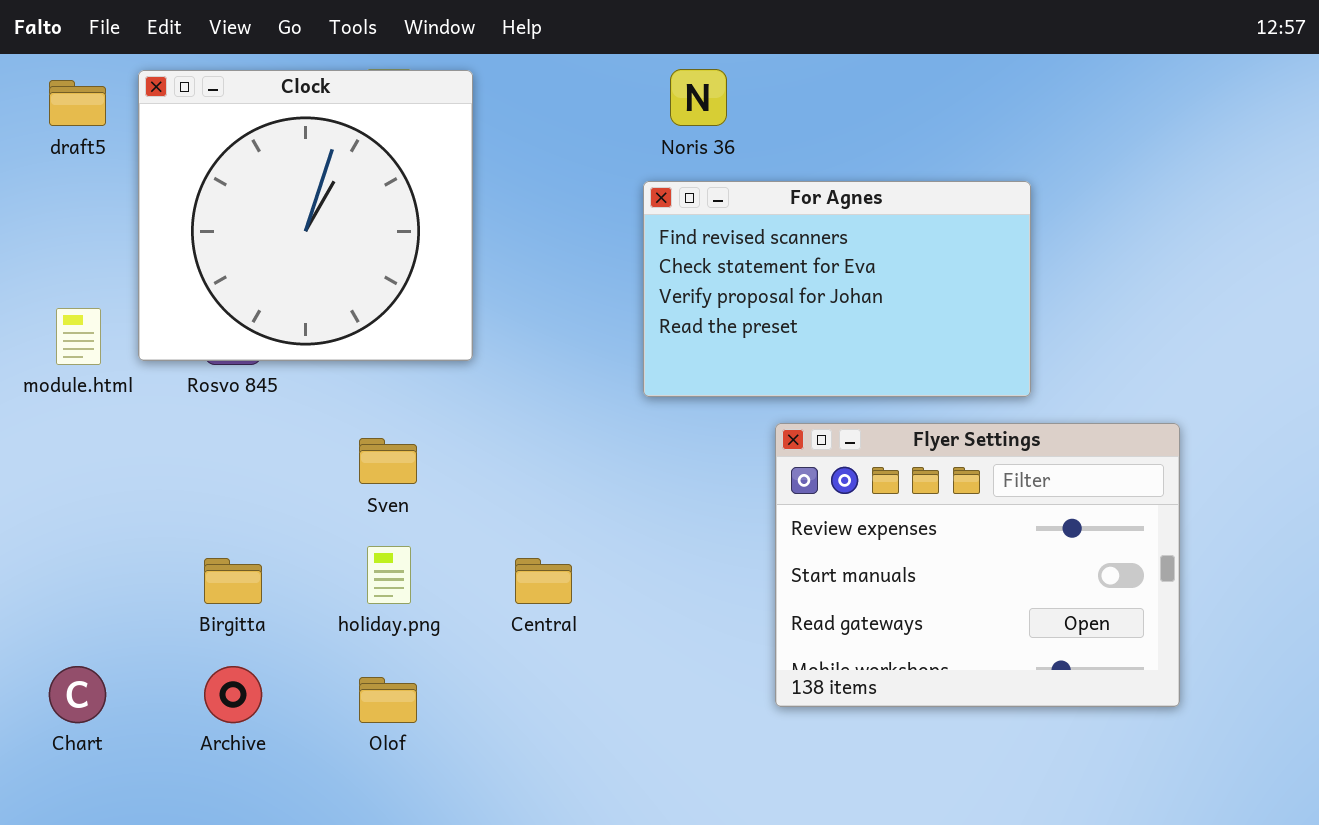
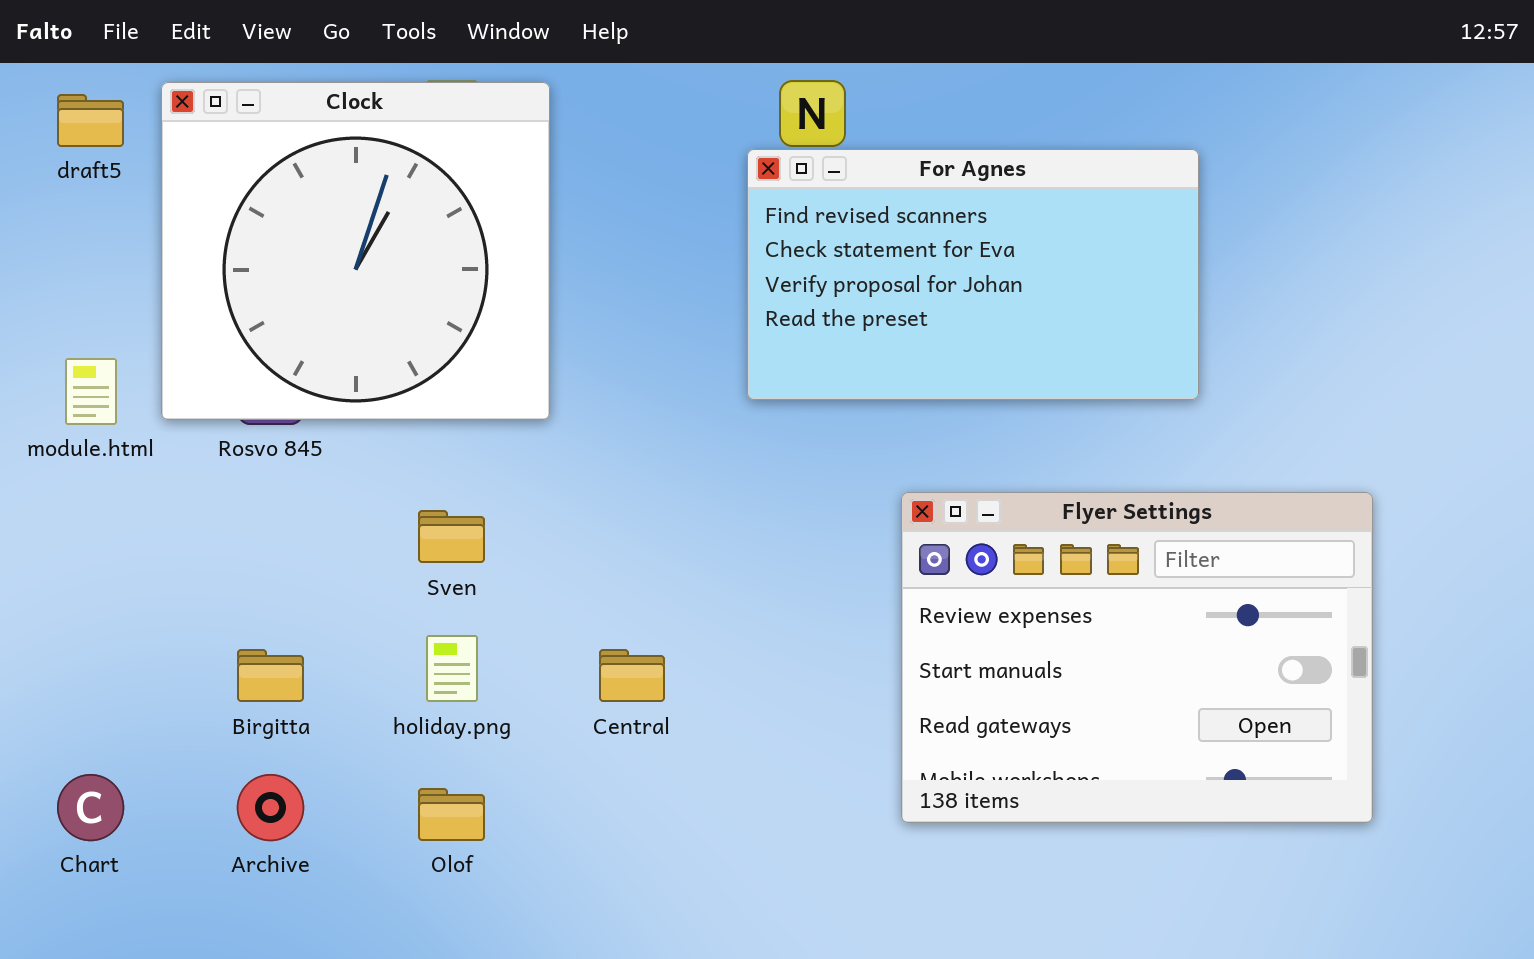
For Agnes: [643,181,1031,397] -> [747,149,1199,400], moved

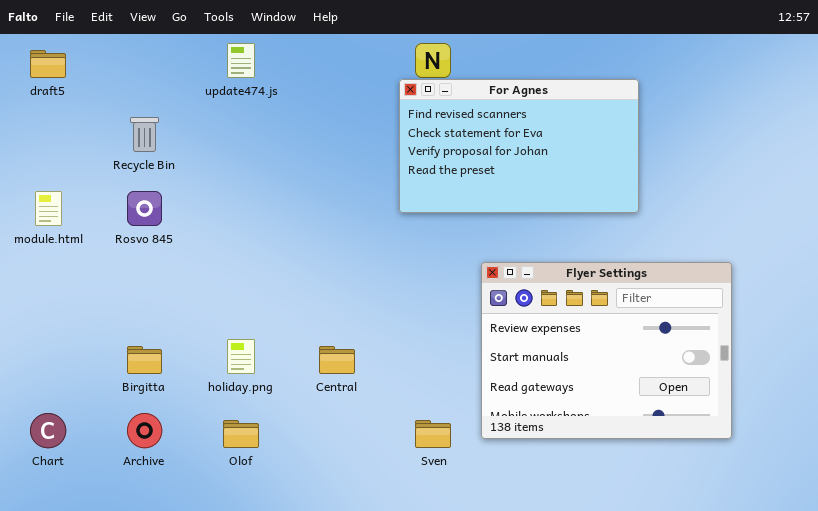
Clock: [161,82,550,420] -> none, closed
Sven: [418,510,485,563] -> [415,420,451,448], moved

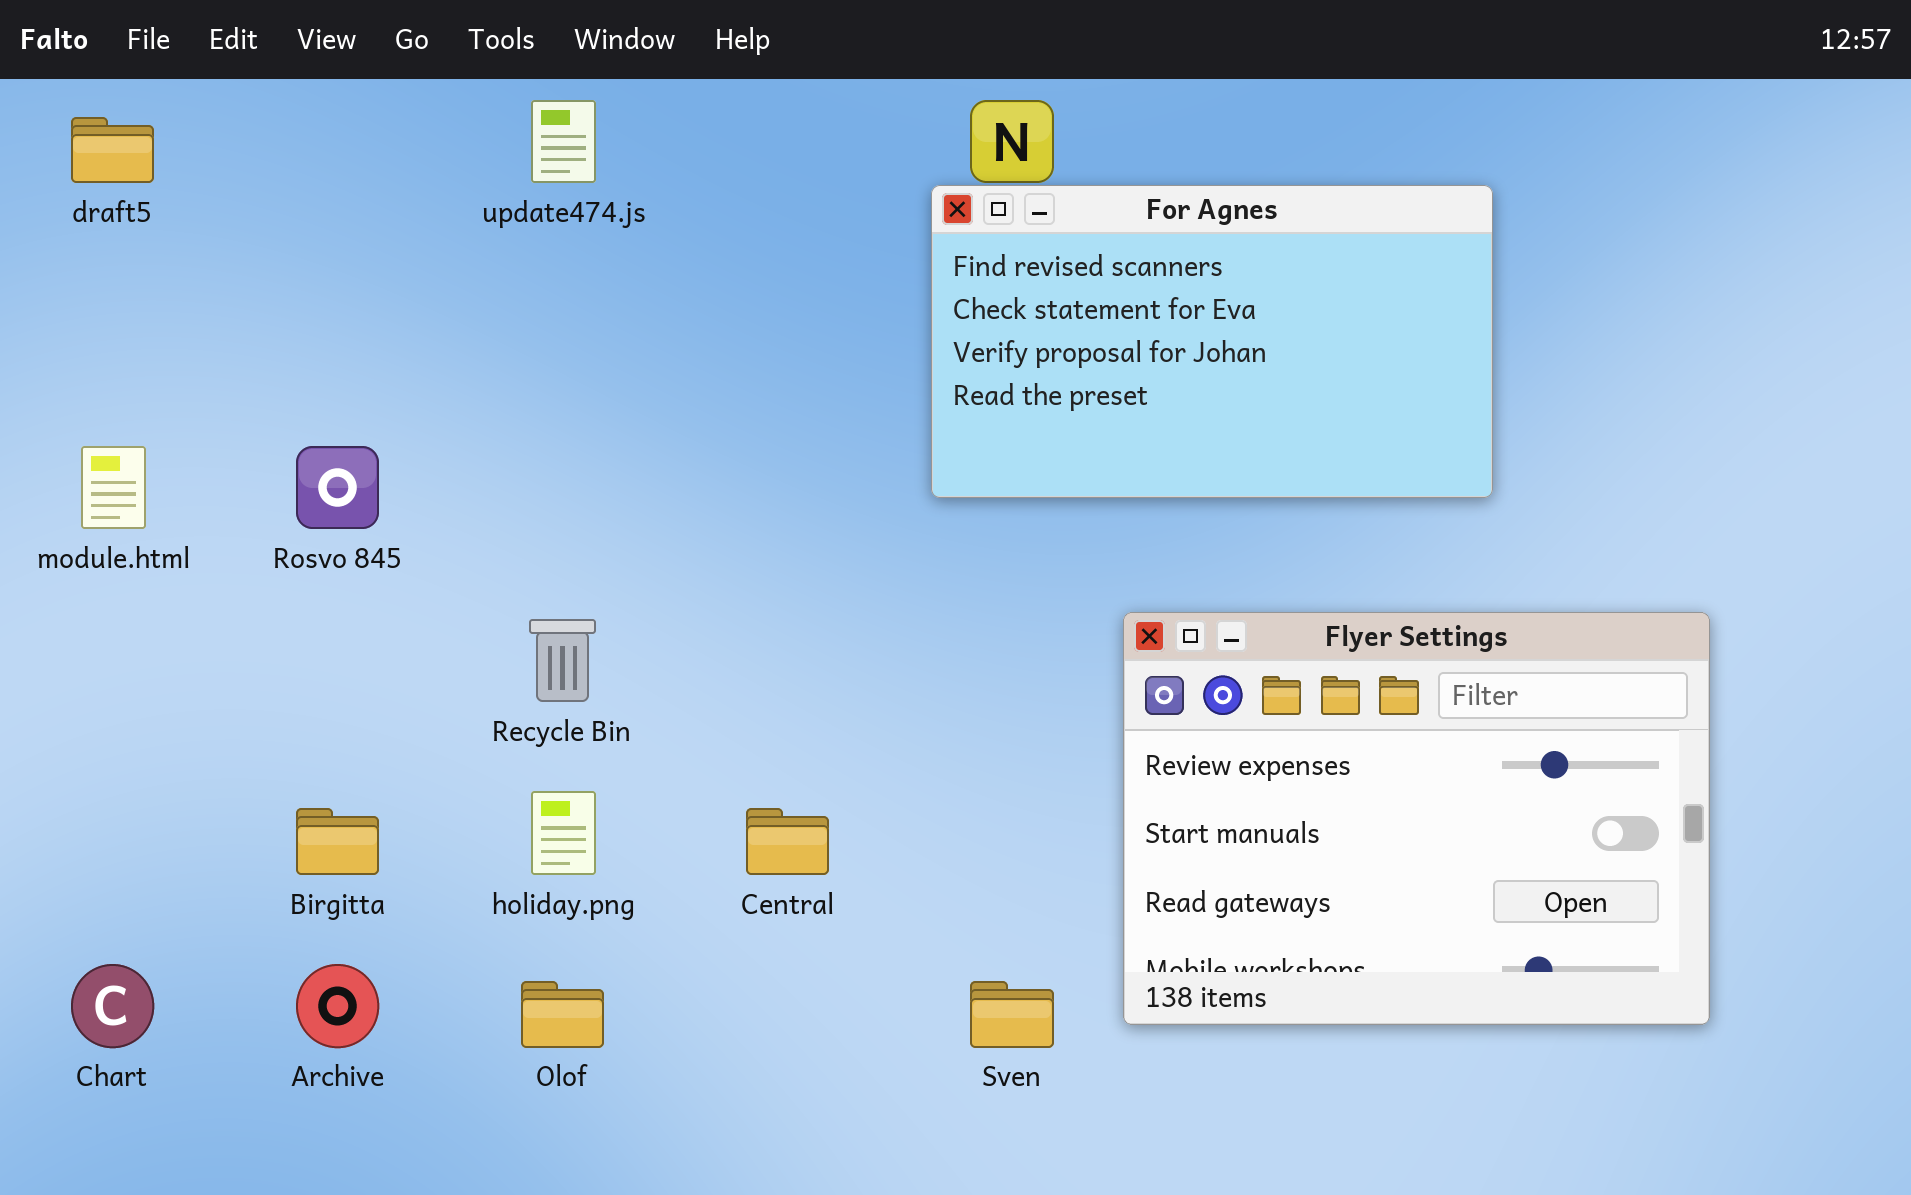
Recycle Bin: [130,117,159,152] -> [529,619,596,702], moved

